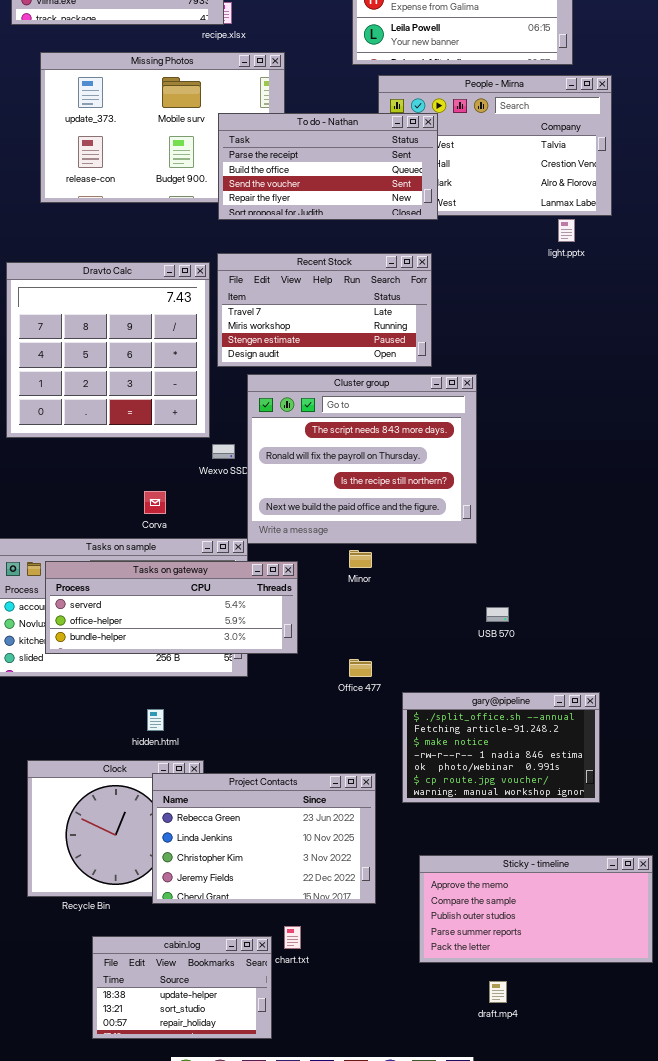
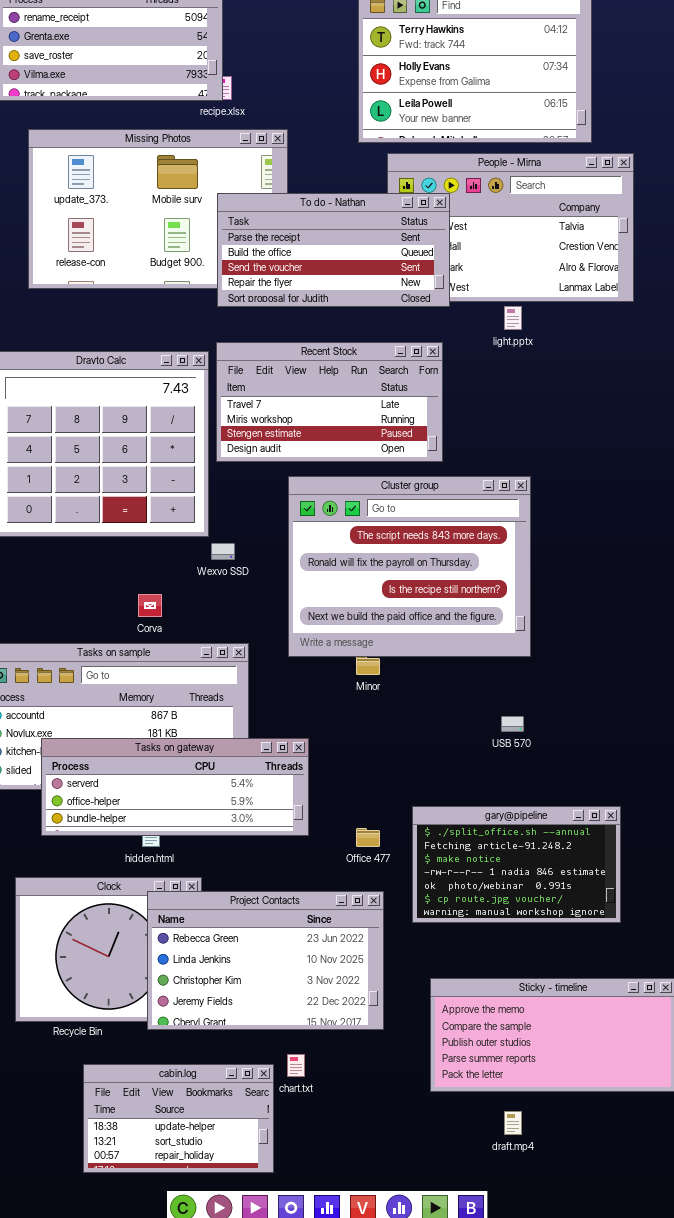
light.pptx: [558,219,575,242] -> [504,306,522,330], moved
Cluster group: [247,374,477,544] -> [288,476,531,657], moved
Tasks on gateway: [45,561,298,654] -> [41,738,309,836], moved
Office 477: [349,659,372,677] -> [356,828,380,847], moved

